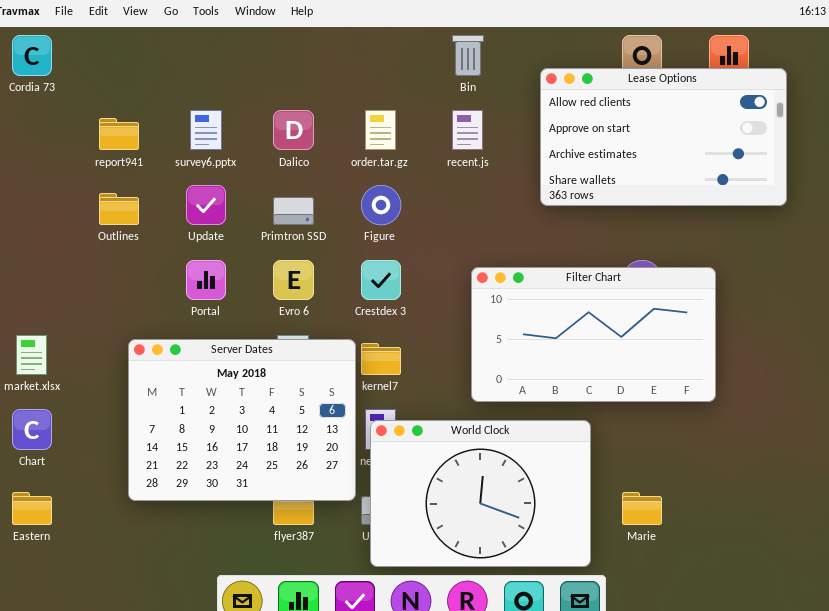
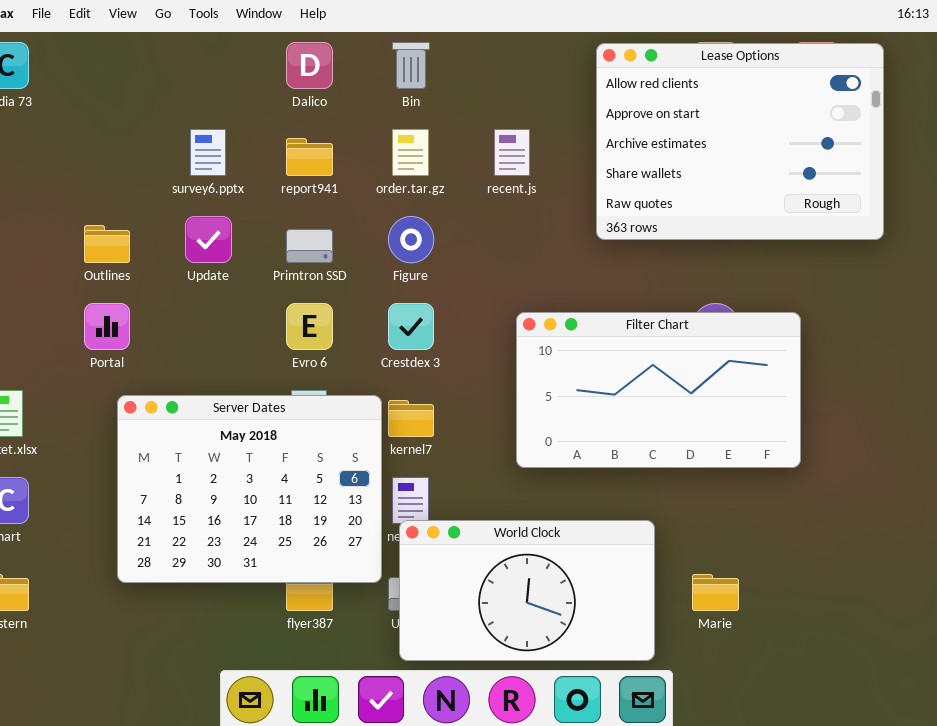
Bin: [452,35,484,76] -> [392,42,430,89], moved
Lease Options: [540,68,787,206] -> [596,43,884,240], resized
Dalico: [273,110,314,150] -> [286,42,333,89], moved
report941: [99,118,139,150] -> [286,138,333,176], moved
Portal: [186,260,226,300] -> [84,303,130,350], moved
World Clock: [370,420,591,567] -> [399,520,655,661], resized

